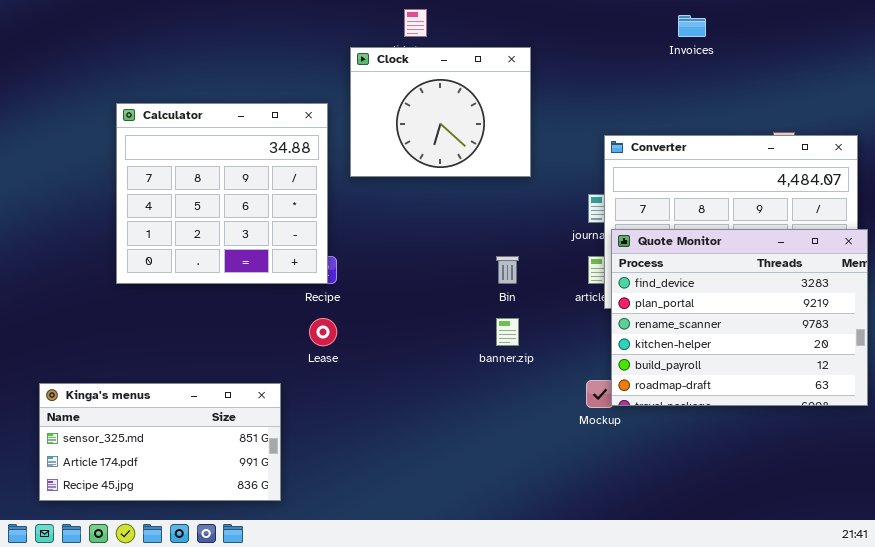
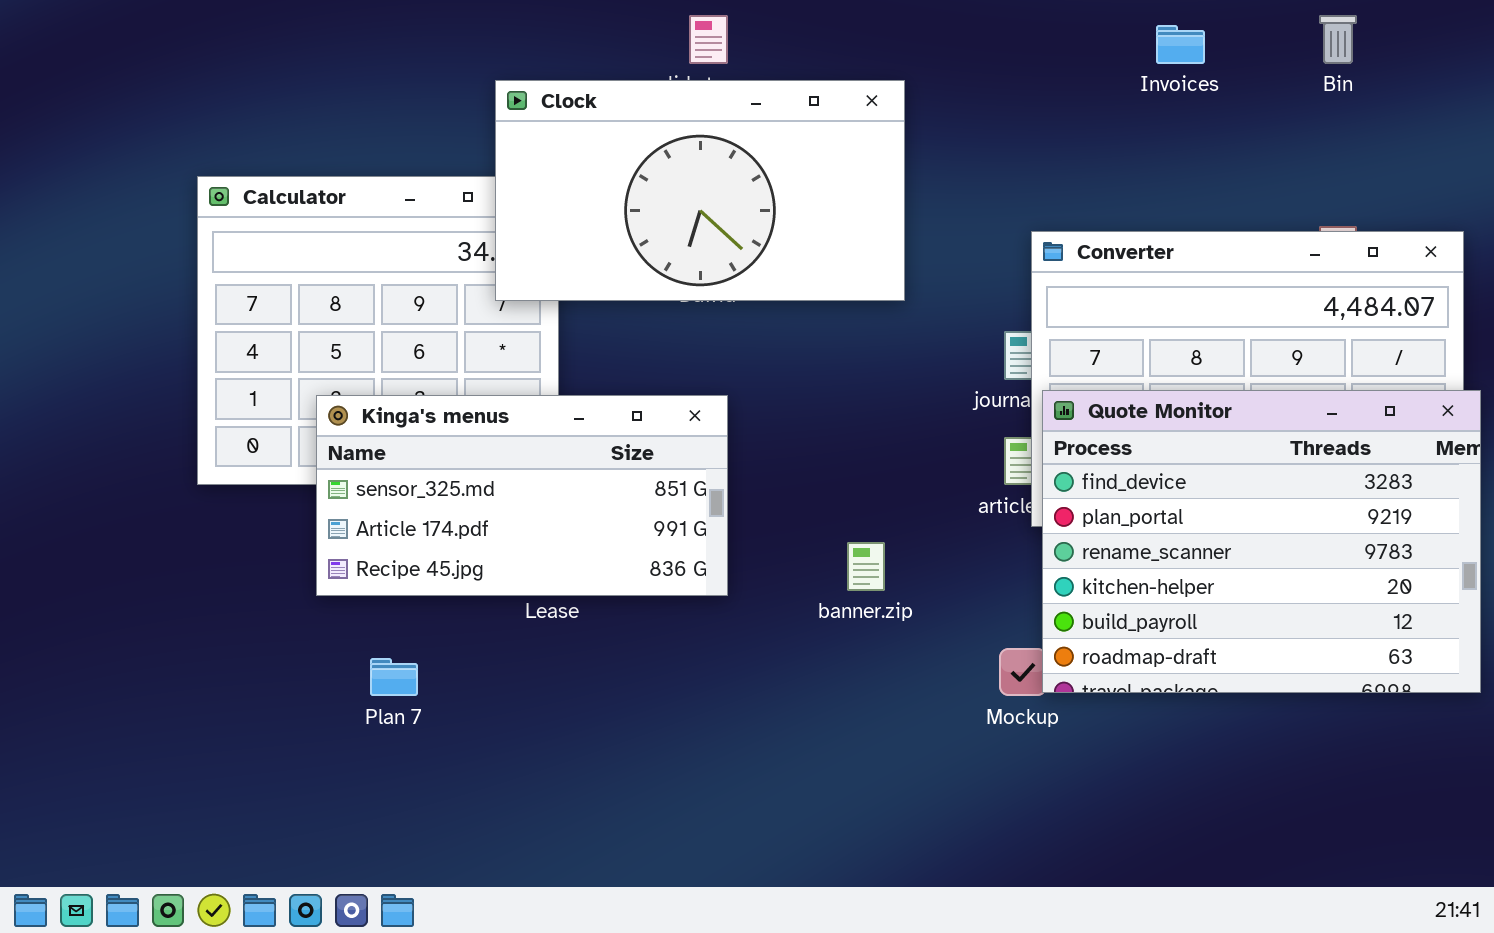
Clock: [350,47,531,177] -> [495,80,905,301], resized
Bin: [496,256,519,284] -> [1319,15,1357,64], moved
Kinga's menus: [39,383,281,501] -> [316,395,728,596], moved

